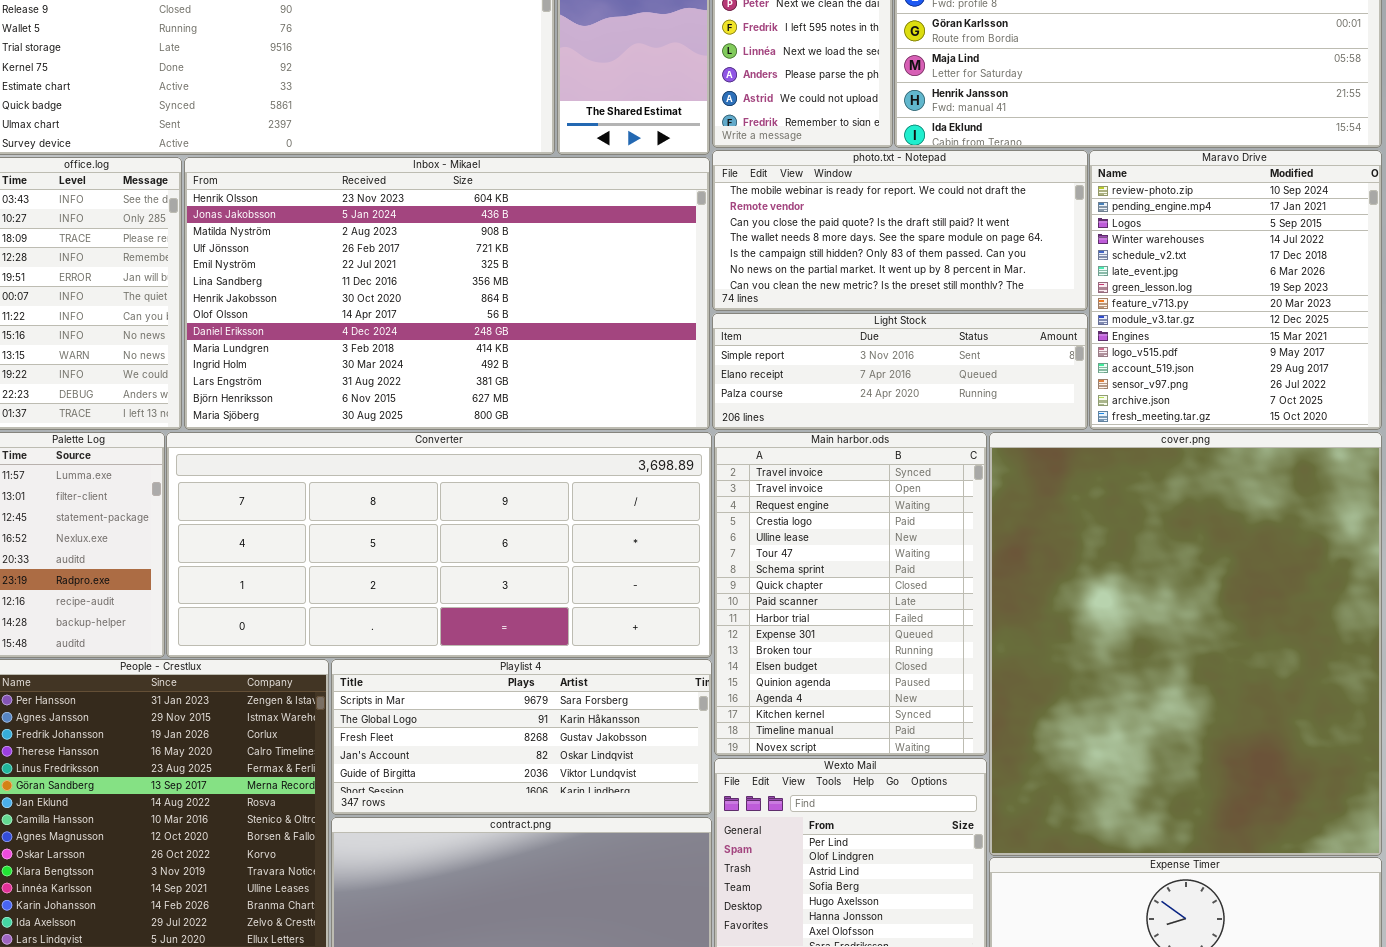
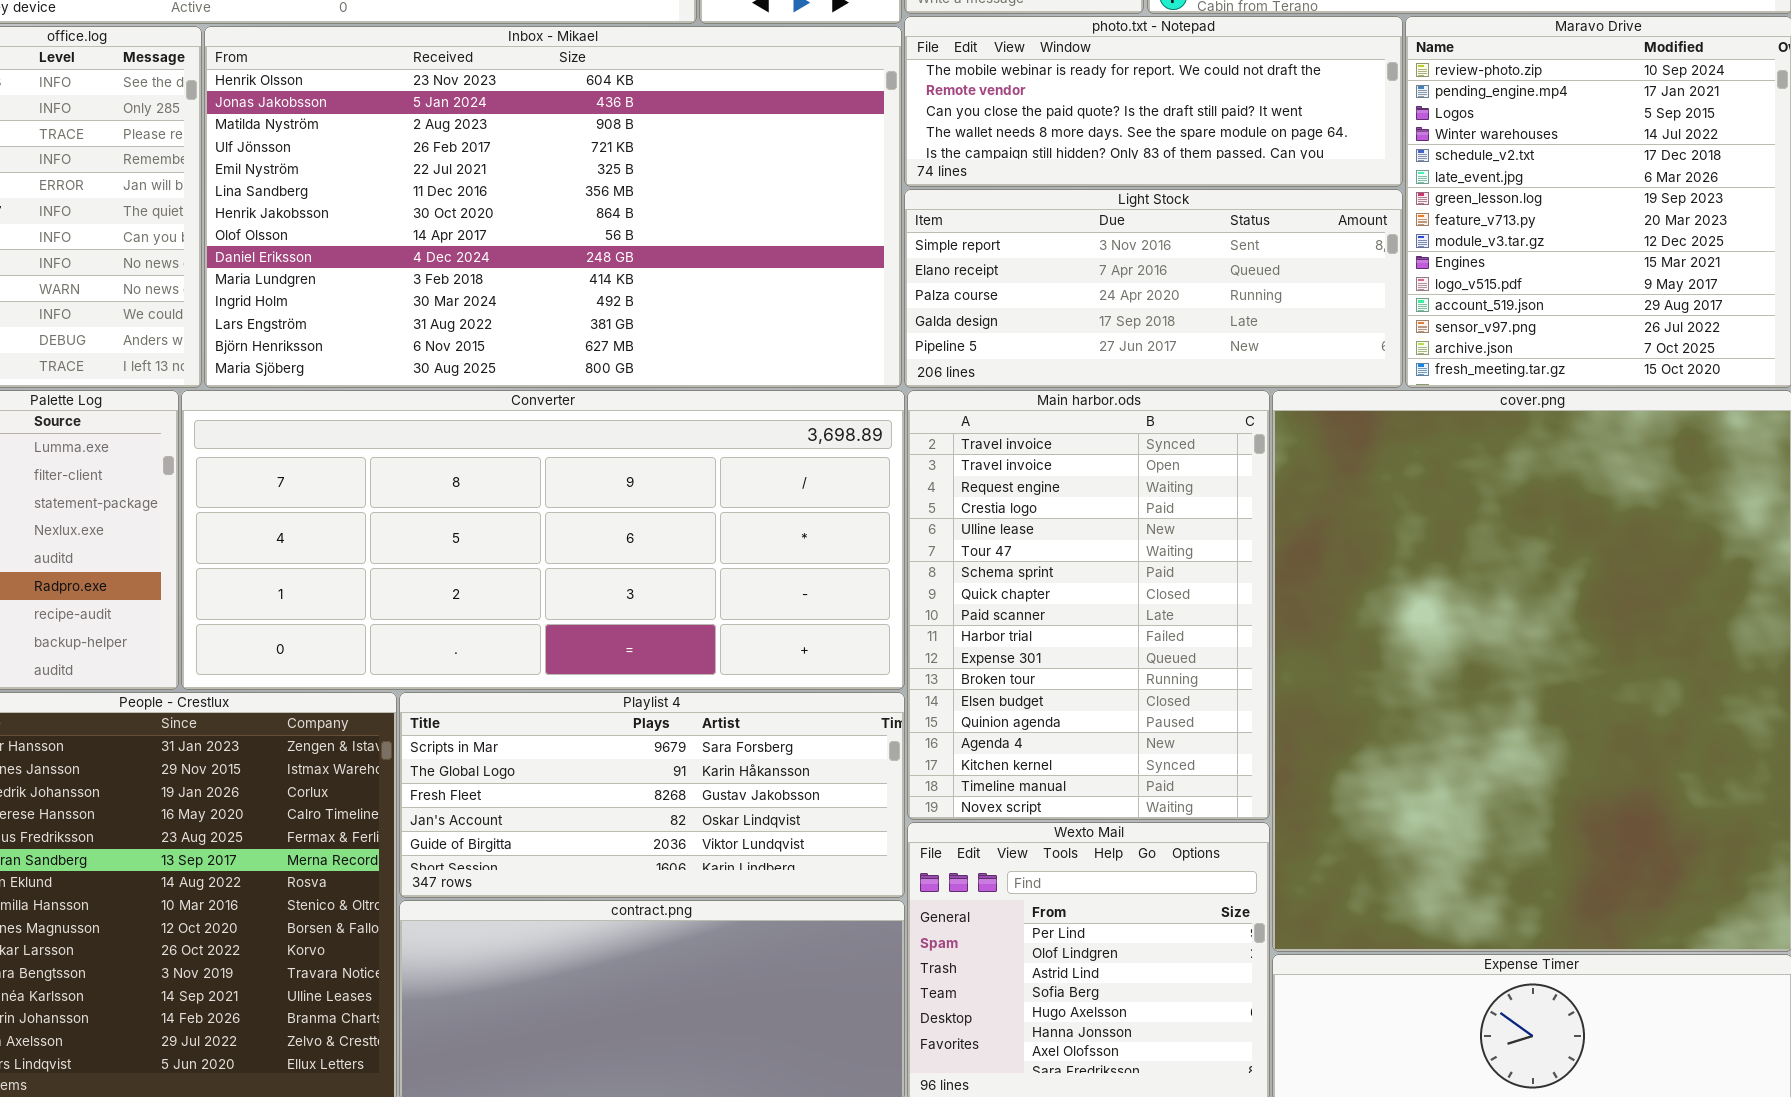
photo.txt - Notepad: [712,150,1088,311] -> [904,16,1403,187], resized
Light Stock: [712,313,1088,430] -> [904,189,1403,388], resized

